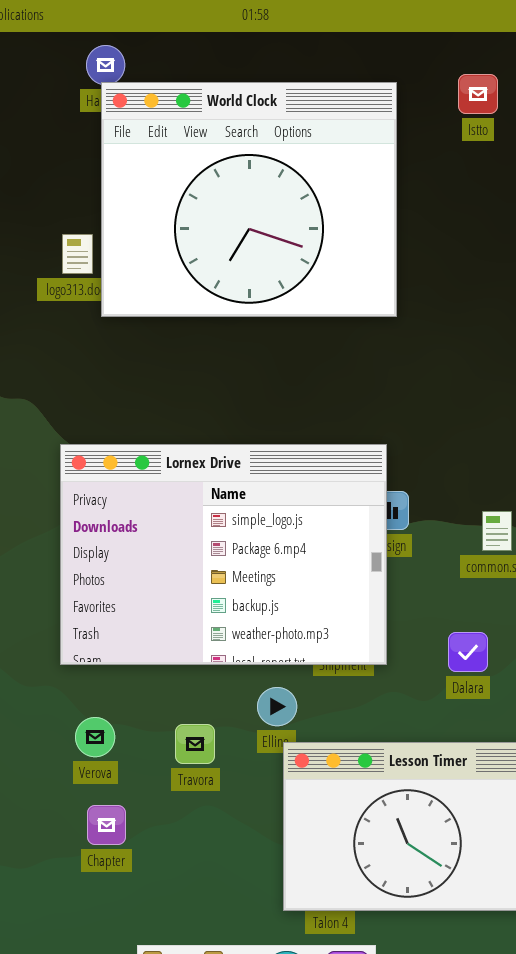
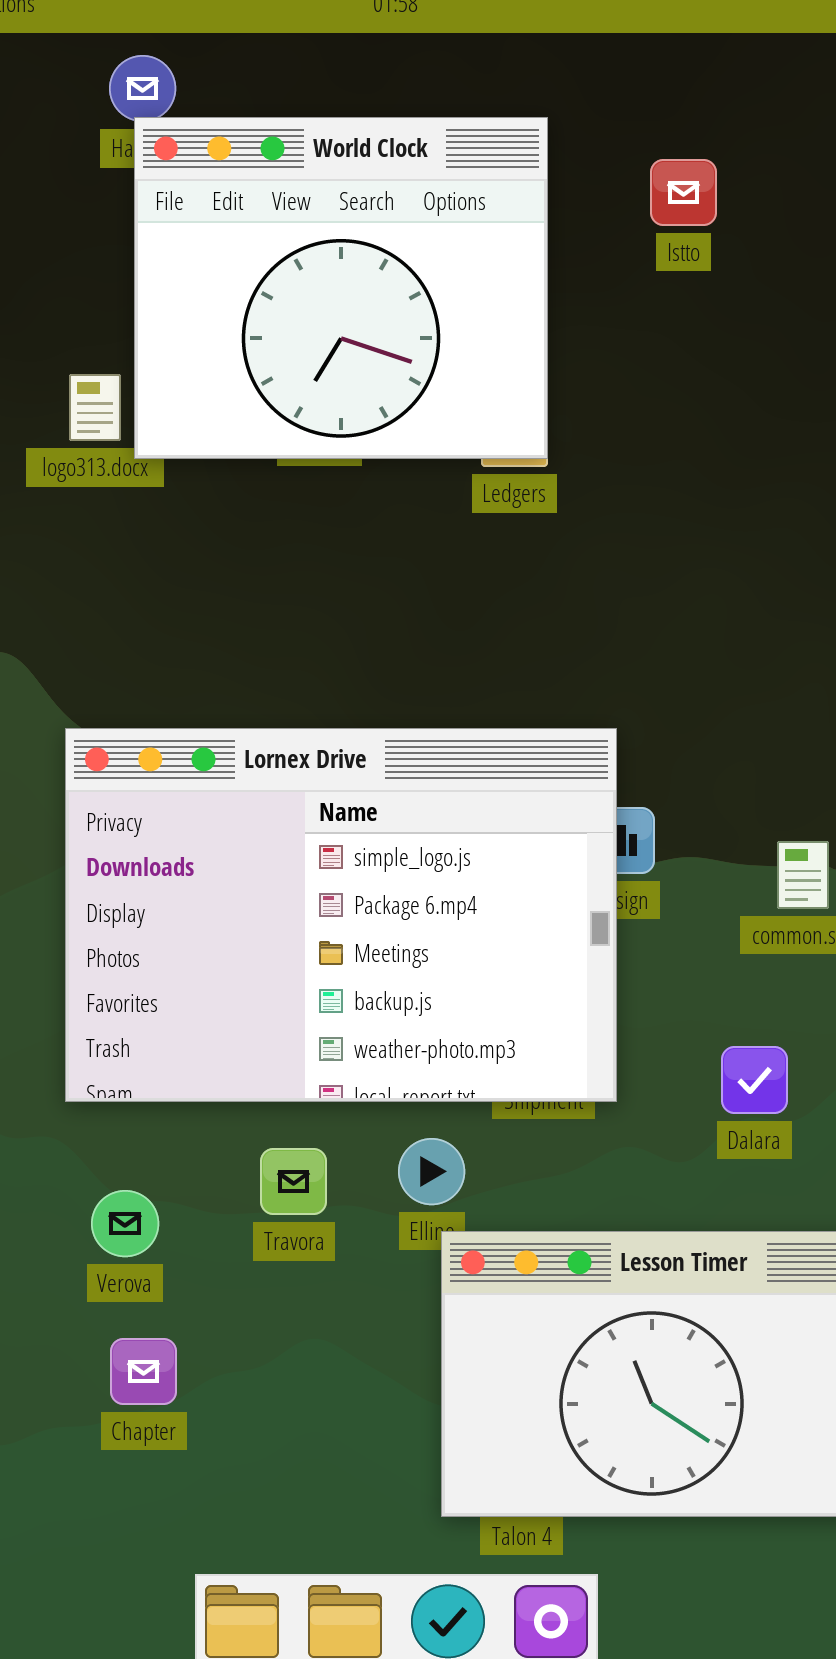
Istto: [458,74,498,114] -> [650,159,717,226], moved
World Clock: [101,82,397,317] -> [134,117,548,459], resized
Travora: [175,724,215,764] -> [260,1148,327,1215], moved

